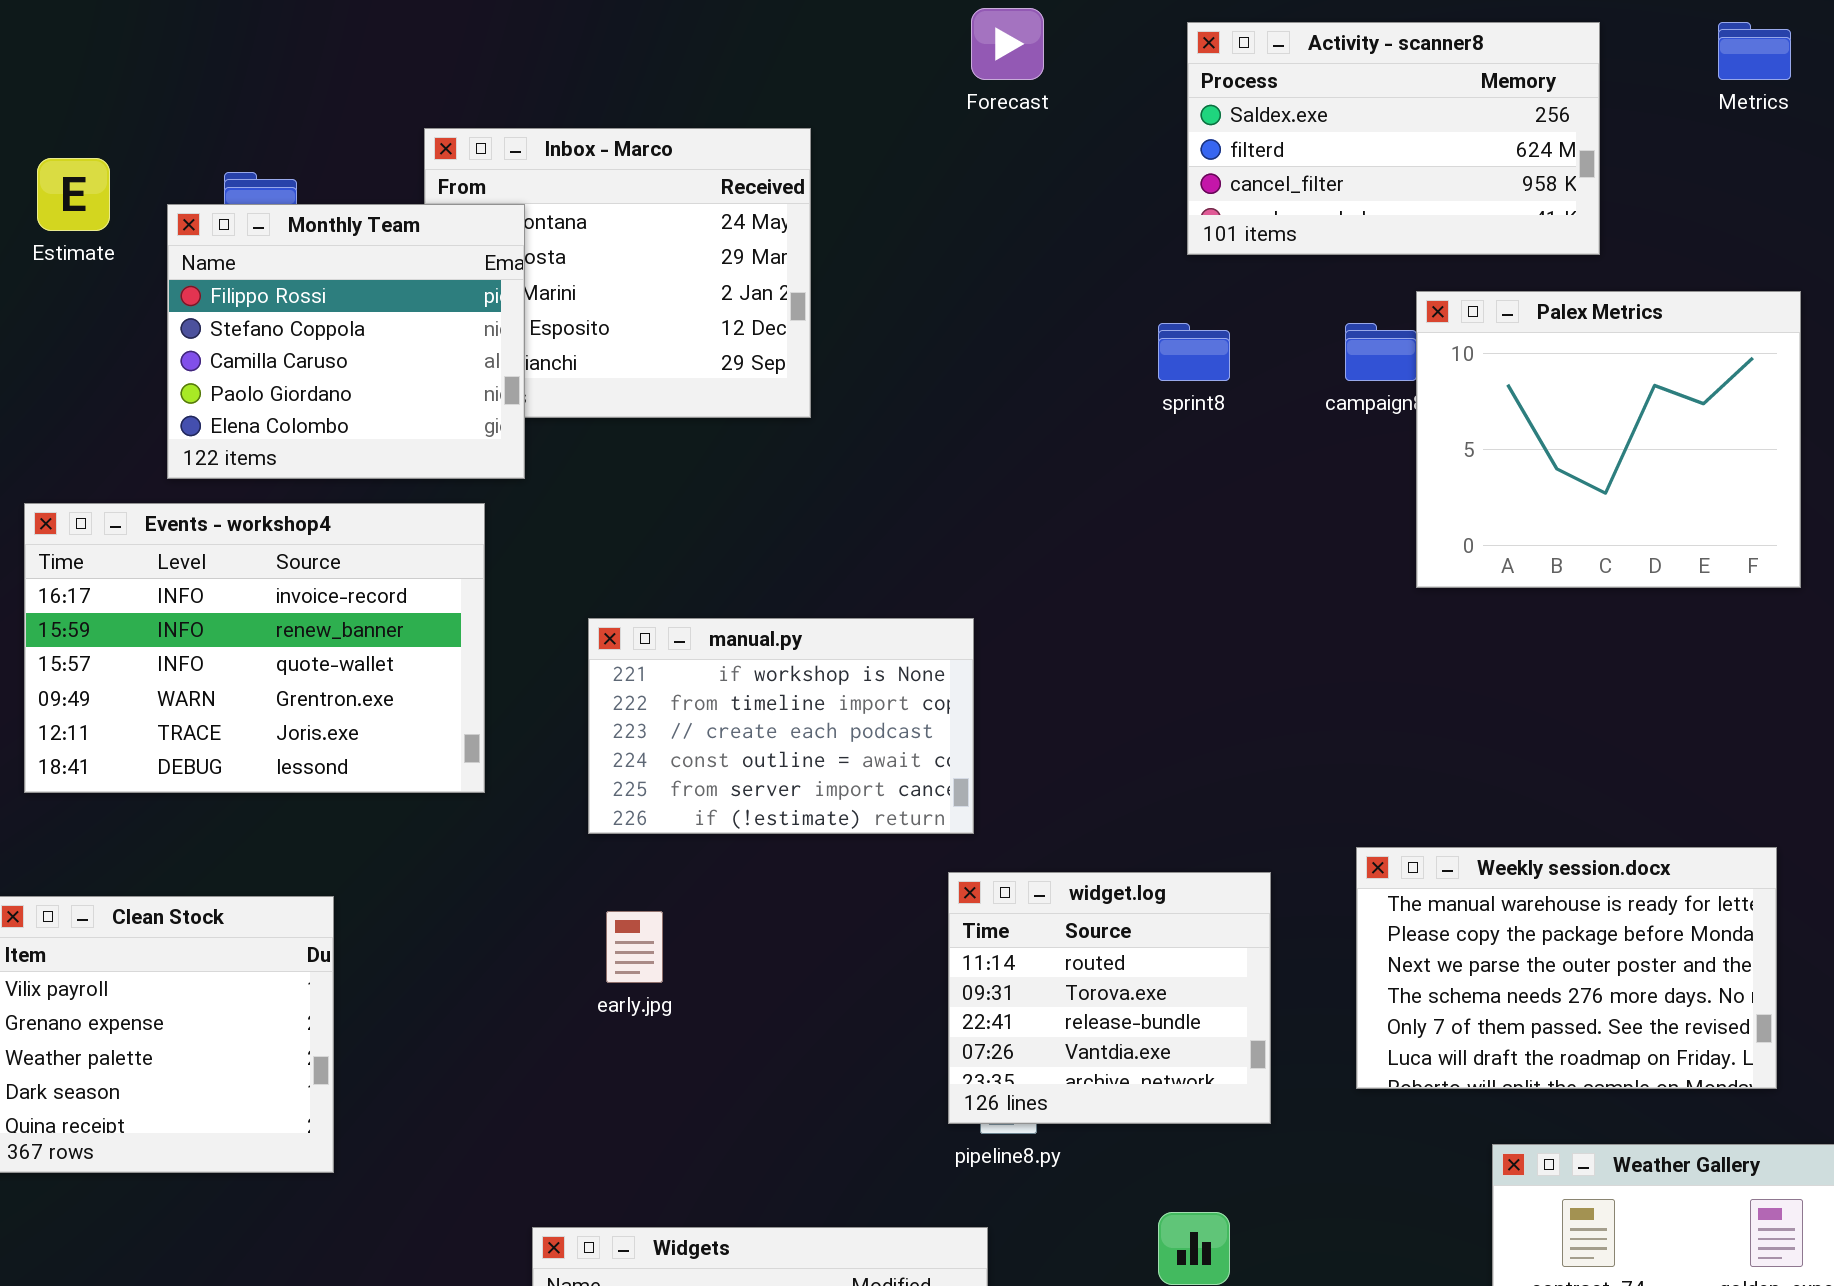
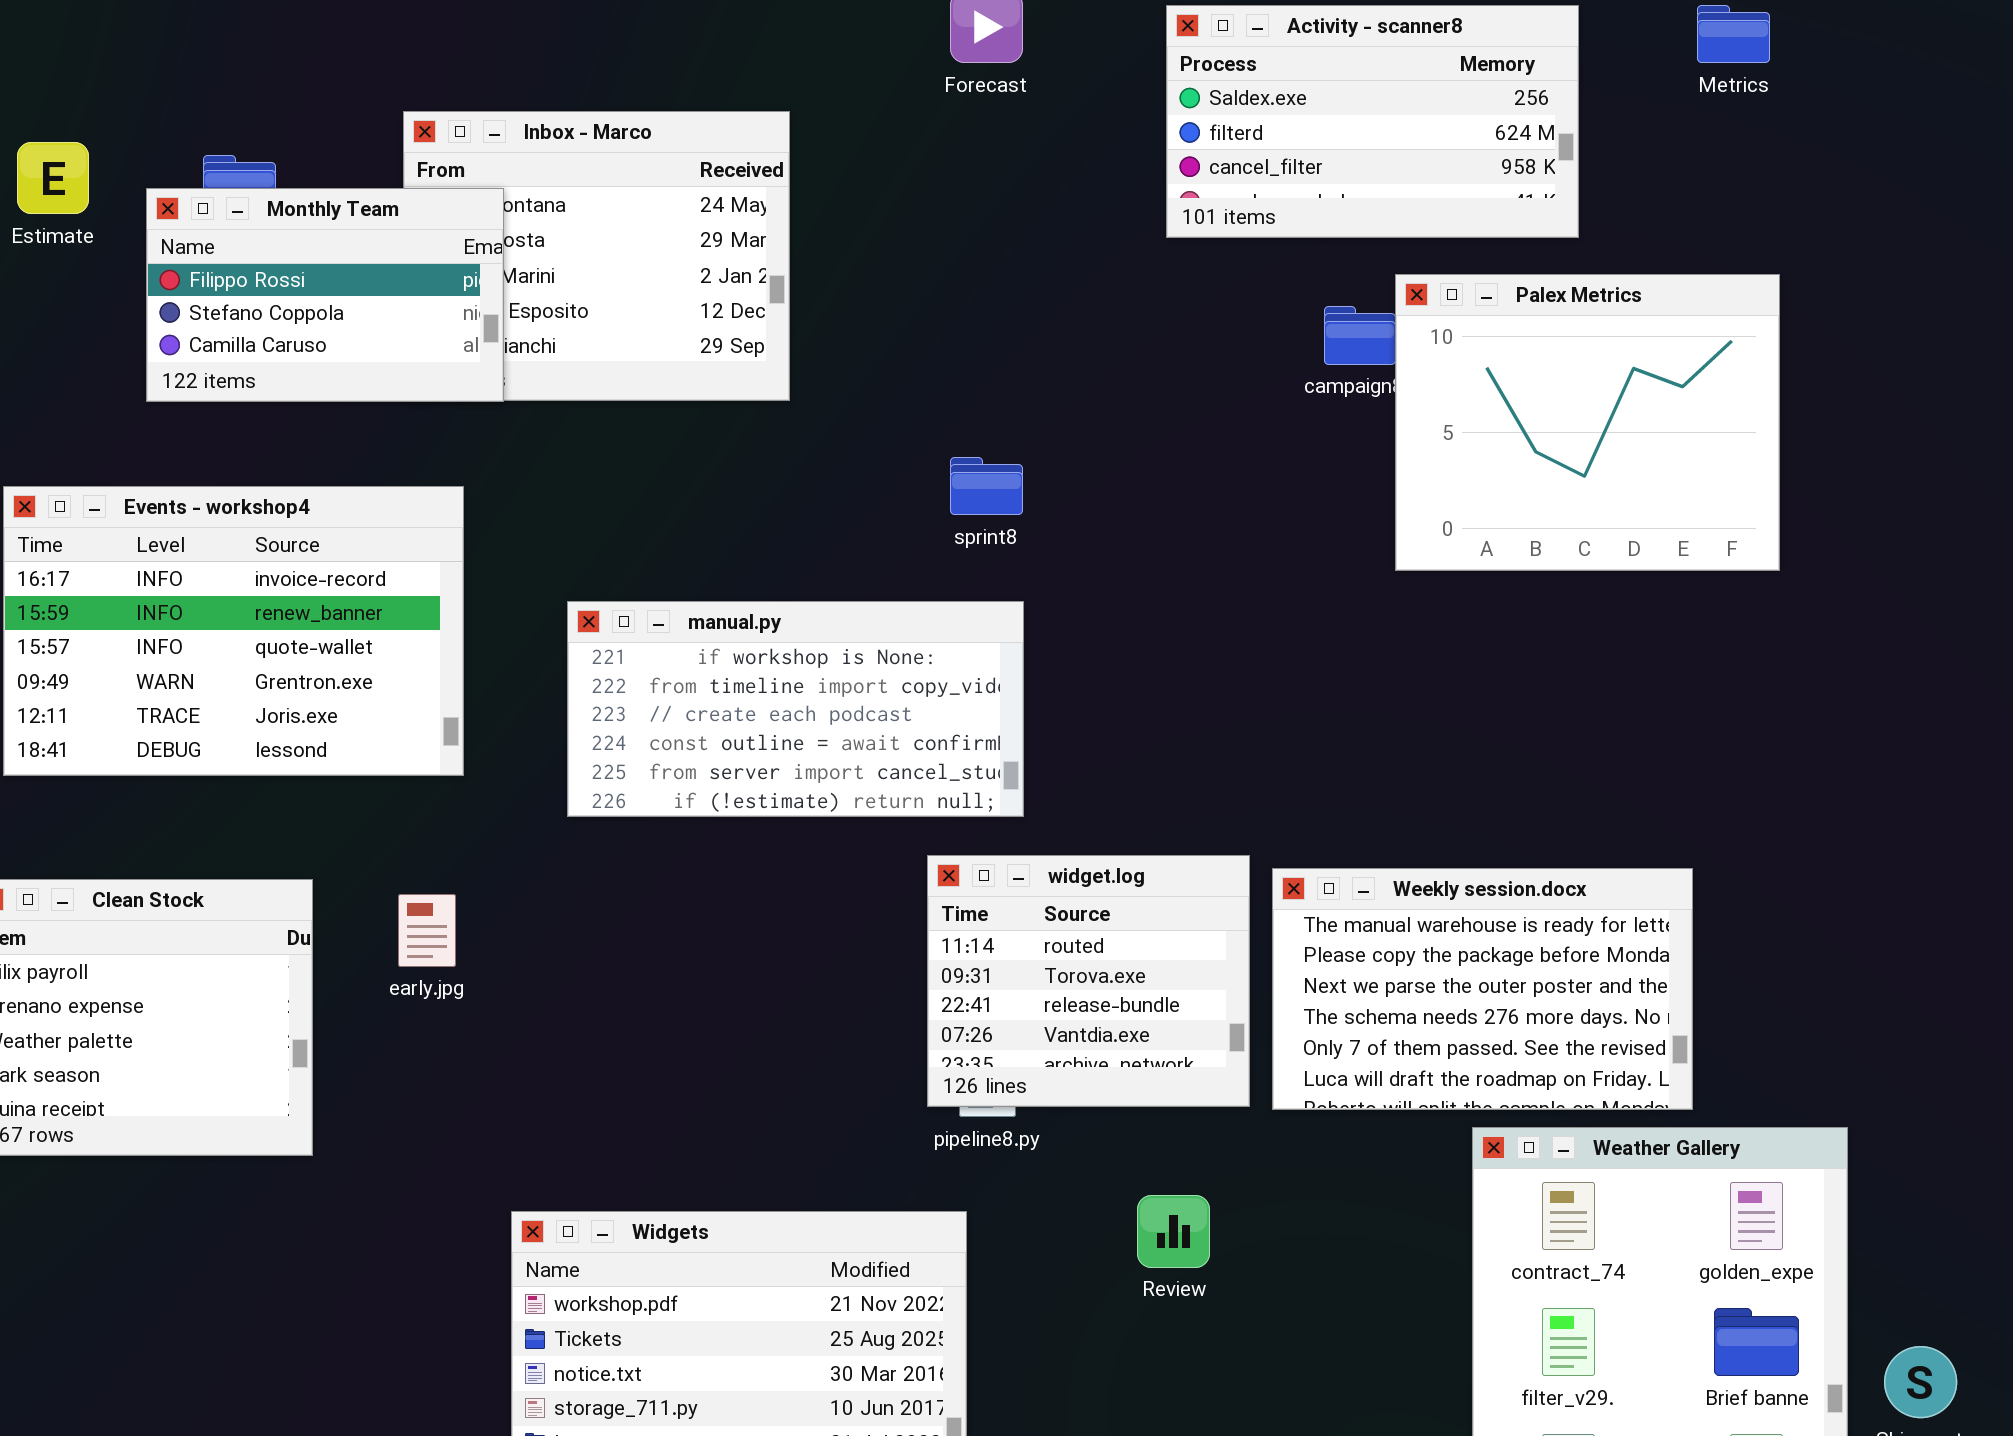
Monthly Team: [167,204,525,479] -> [146,188,504,402], resized
sprint8: [1158,323,1230,381] -> [950,457,1023,515], moved
manual.py: [588,618,974,834] -> [567,601,1024,817], resized
Weekly session.docx: [1356,847,1777,1089] -> [1272,868,1693,1110], moved
early.jpg: [606,911,663,983] -> [398,894,456,967], moved

